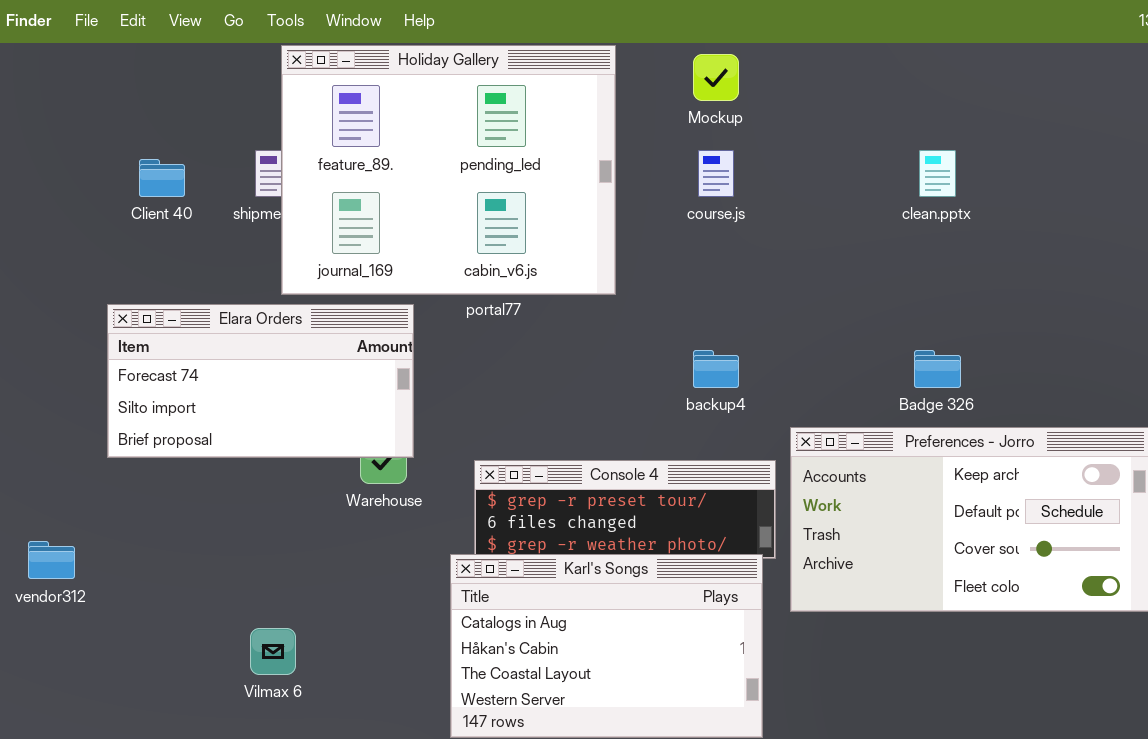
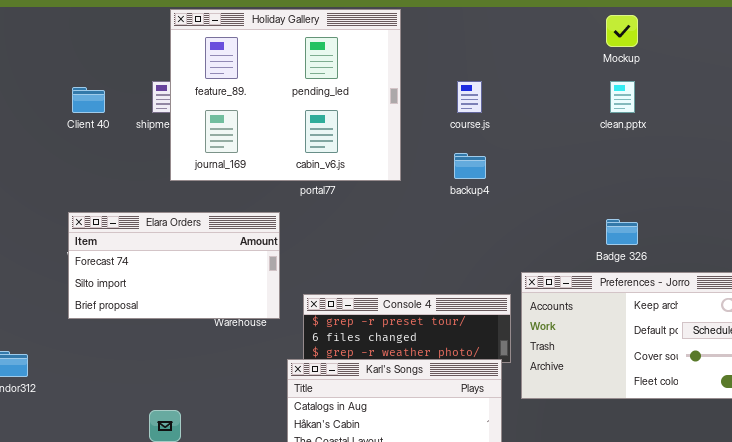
Mockup: [693,54,739,101] -> [606,15,638,47], moved
Elara Orders: [107,304,414,458] -> [68,212,280,319], moved
backup4: [693,350,739,388] -> [454,153,486,179], moved

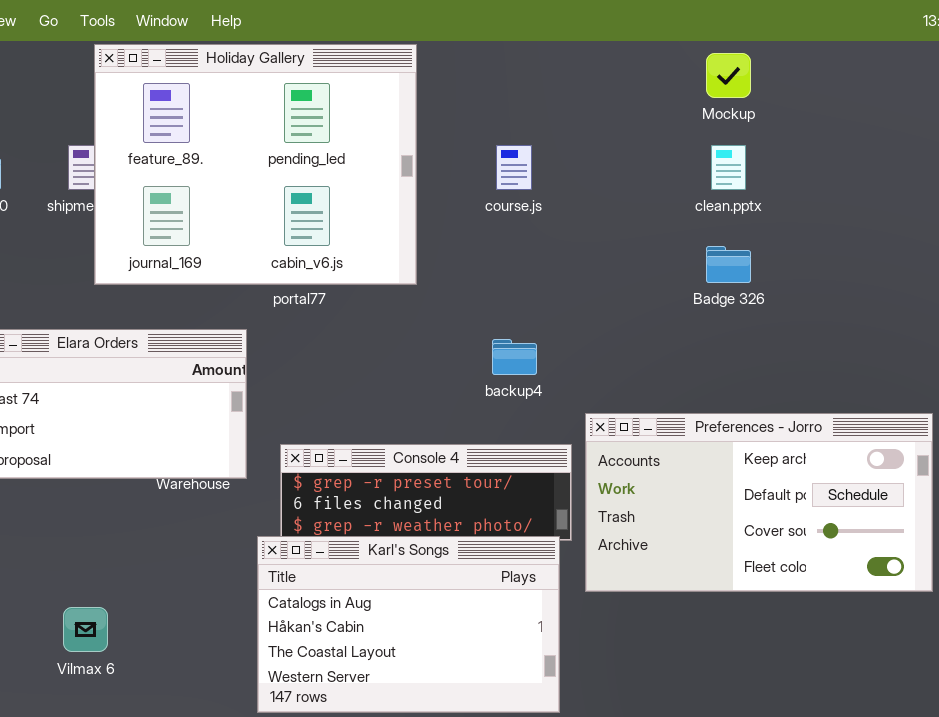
backup4: [454,153,486,179] -> [492,339,537,375], moved
Badge 326: [606,219,638,245] -> [706,246,751,283], moved

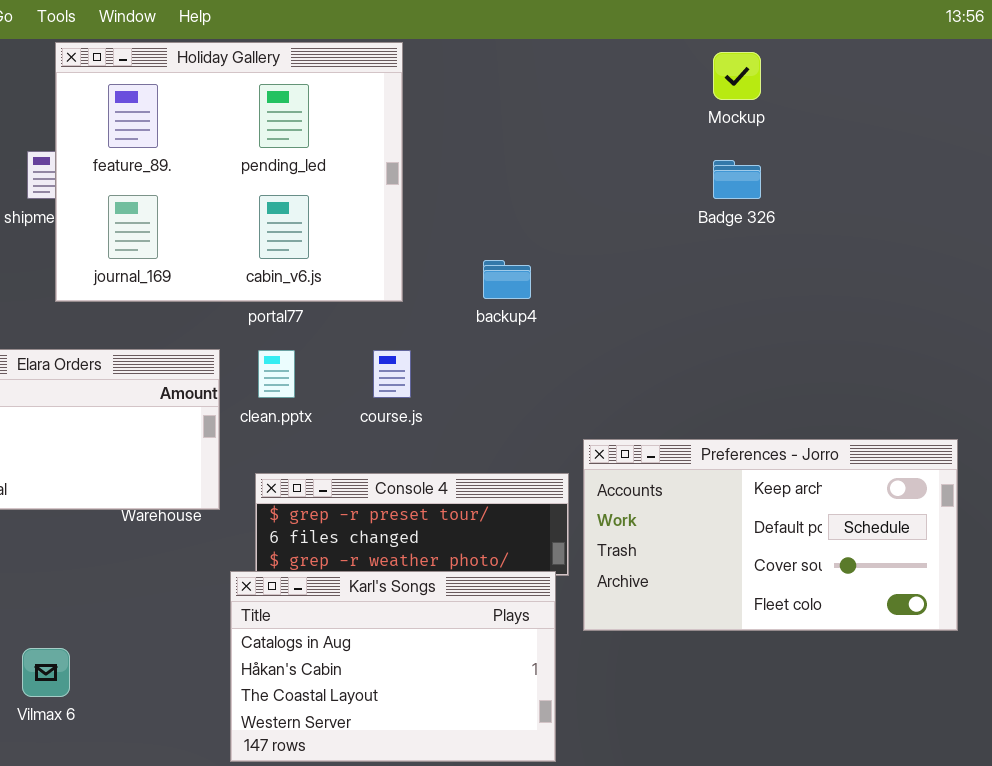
course.js: [496,145,532,190] -> [373,350,411,398], moved
clean.pptx: [711,145,746,190] -> [258,350,295,398], moved
Badge 326: [706,246,751,283] -> [713,160,761,199], moved
backup4: [492,339,537,375] -> [483,260,531,299], moved

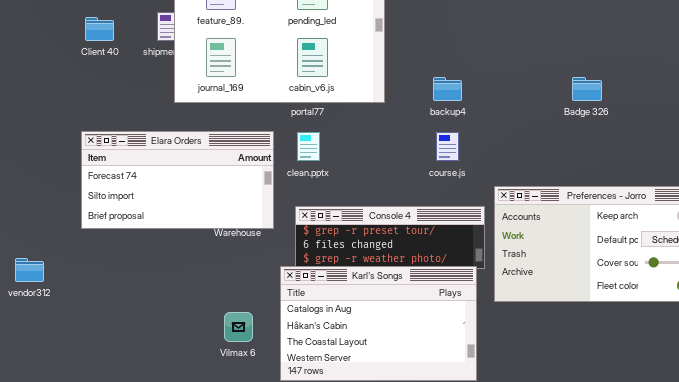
Badge 326: [713,160,761,199] -> [572,77,602,101], moved
course.js: [373,350,411,398] -> [436,132,459,161], moved
Vilmax 6: [22,648,70,697] -> [224,312,253,342], moved

